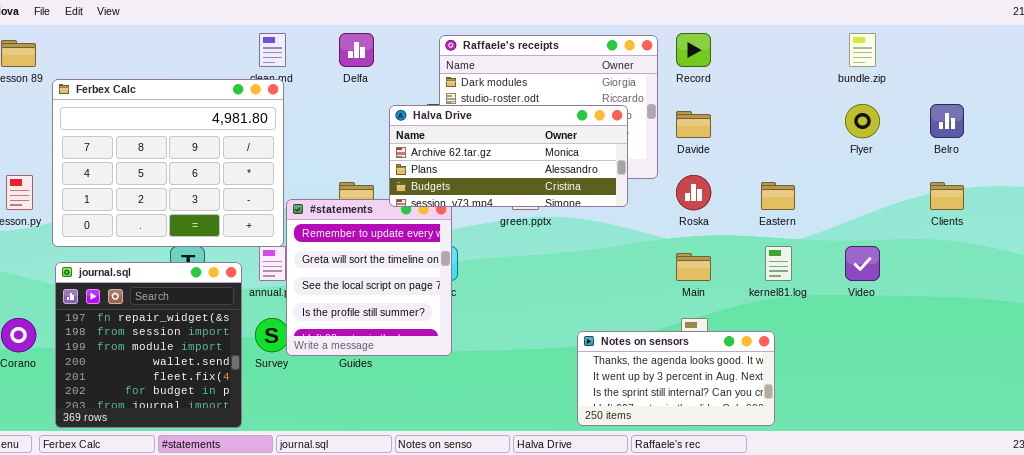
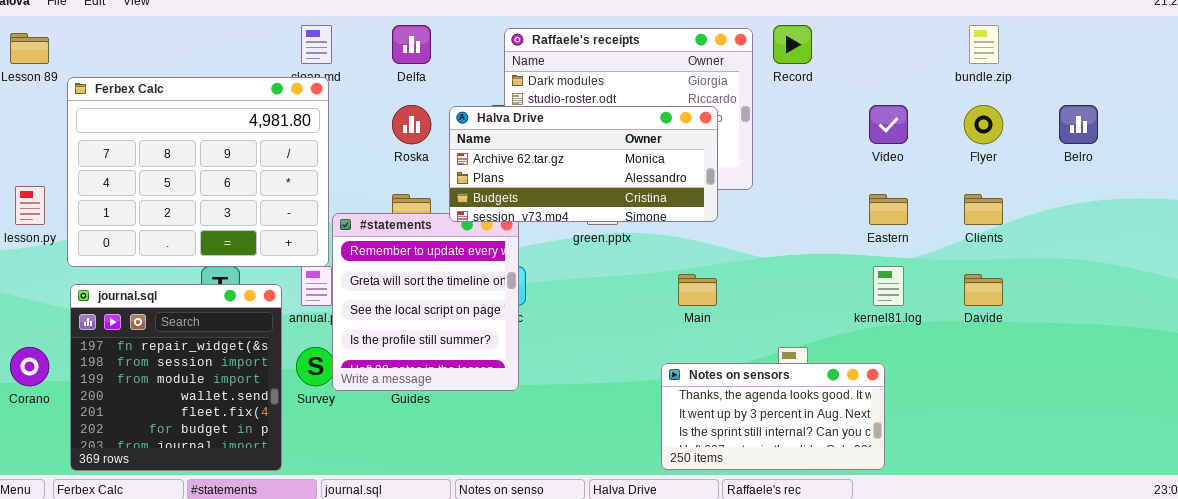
Davide: [676,111,711,138] -> [964,274,1003,306], moved
Roska: [676,175,711,210] -> [392,105,431,144], moved
Clients: [930,182,964,210] -> [964,194,1003,225], moved
Video: [845,246,880,281] -> [869,105,908,144], moved
Main: [676,253,711,281] -> [678,274,717,306], moved

